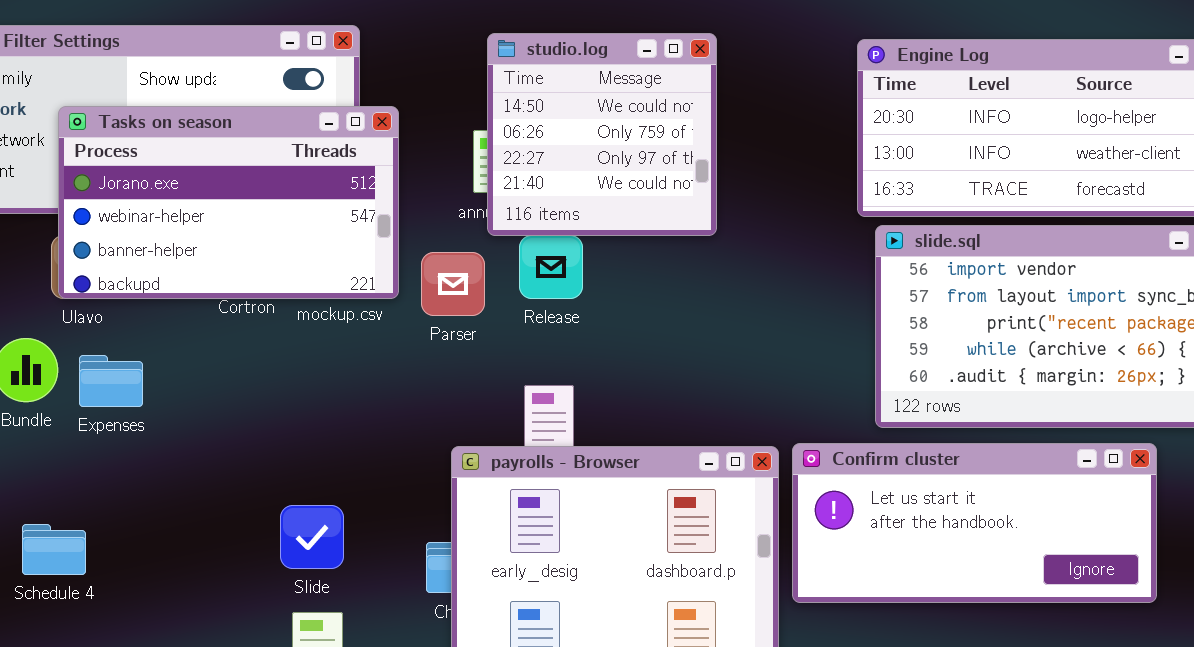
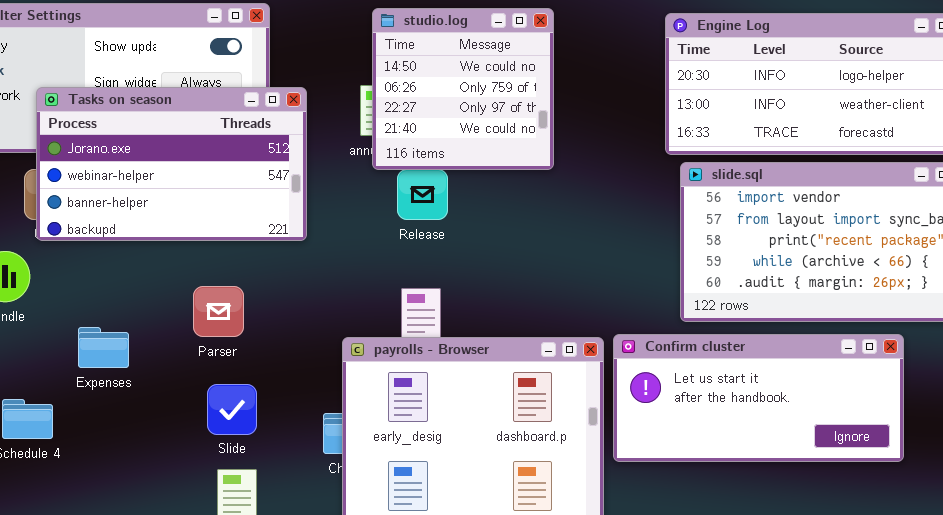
Tasks on season: [58,106,399,299] -> [36,87,307,241], moved
Parser: [421,252,485,316] -> [193,286,244,337], moved
Expenses: [79,355,143,407] -> [78,327,129,368], moved

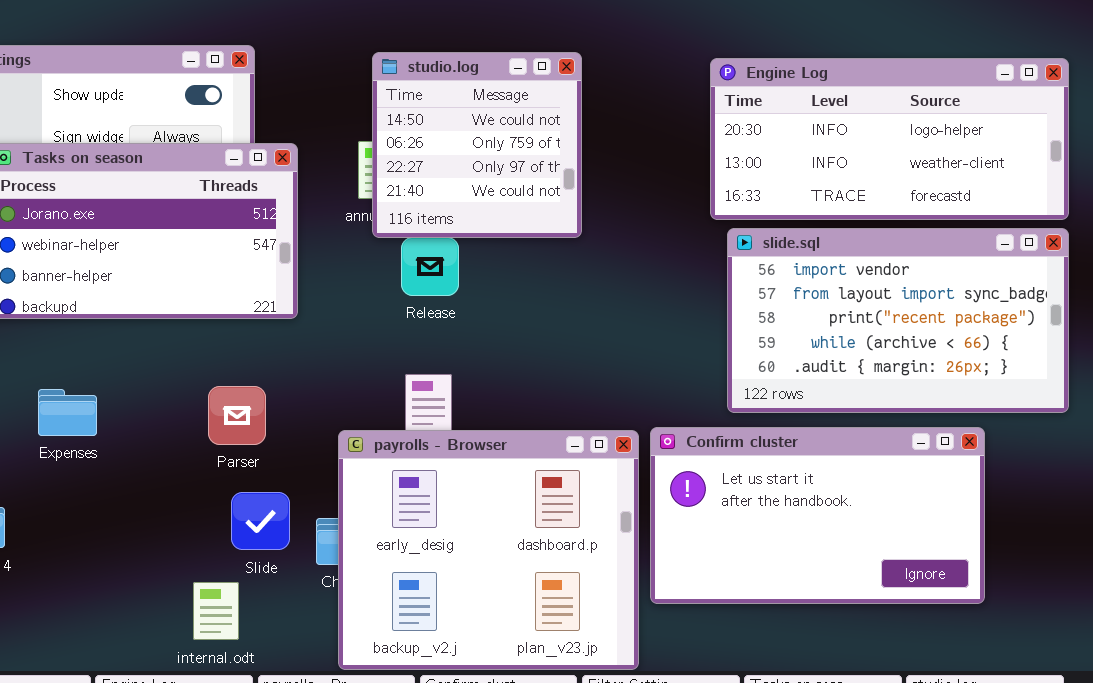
Parser: [193,286,244,337] -> [208,386,266,445], moved
Expenses: [78,327,129,368] -> [38,389,97,436], moved
Confirm cluster: [613,334,904,462] -> [650,427,985,604], resized
Slide: [207,384,257,435] -> [231,492,290,550], moved

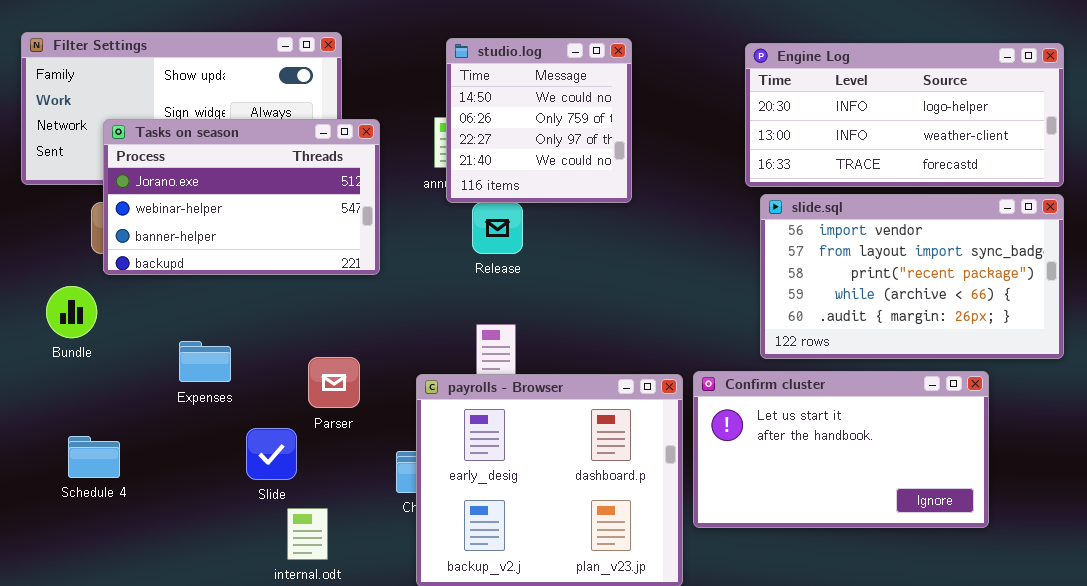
Parser: [208,386,266,445] -> [308,357,360,408], moved
Expenses: [38,389,97,436] -> [179,341,231,382], moved
Slide: [231,492,290,550] -> [246,428,297,480], moved

